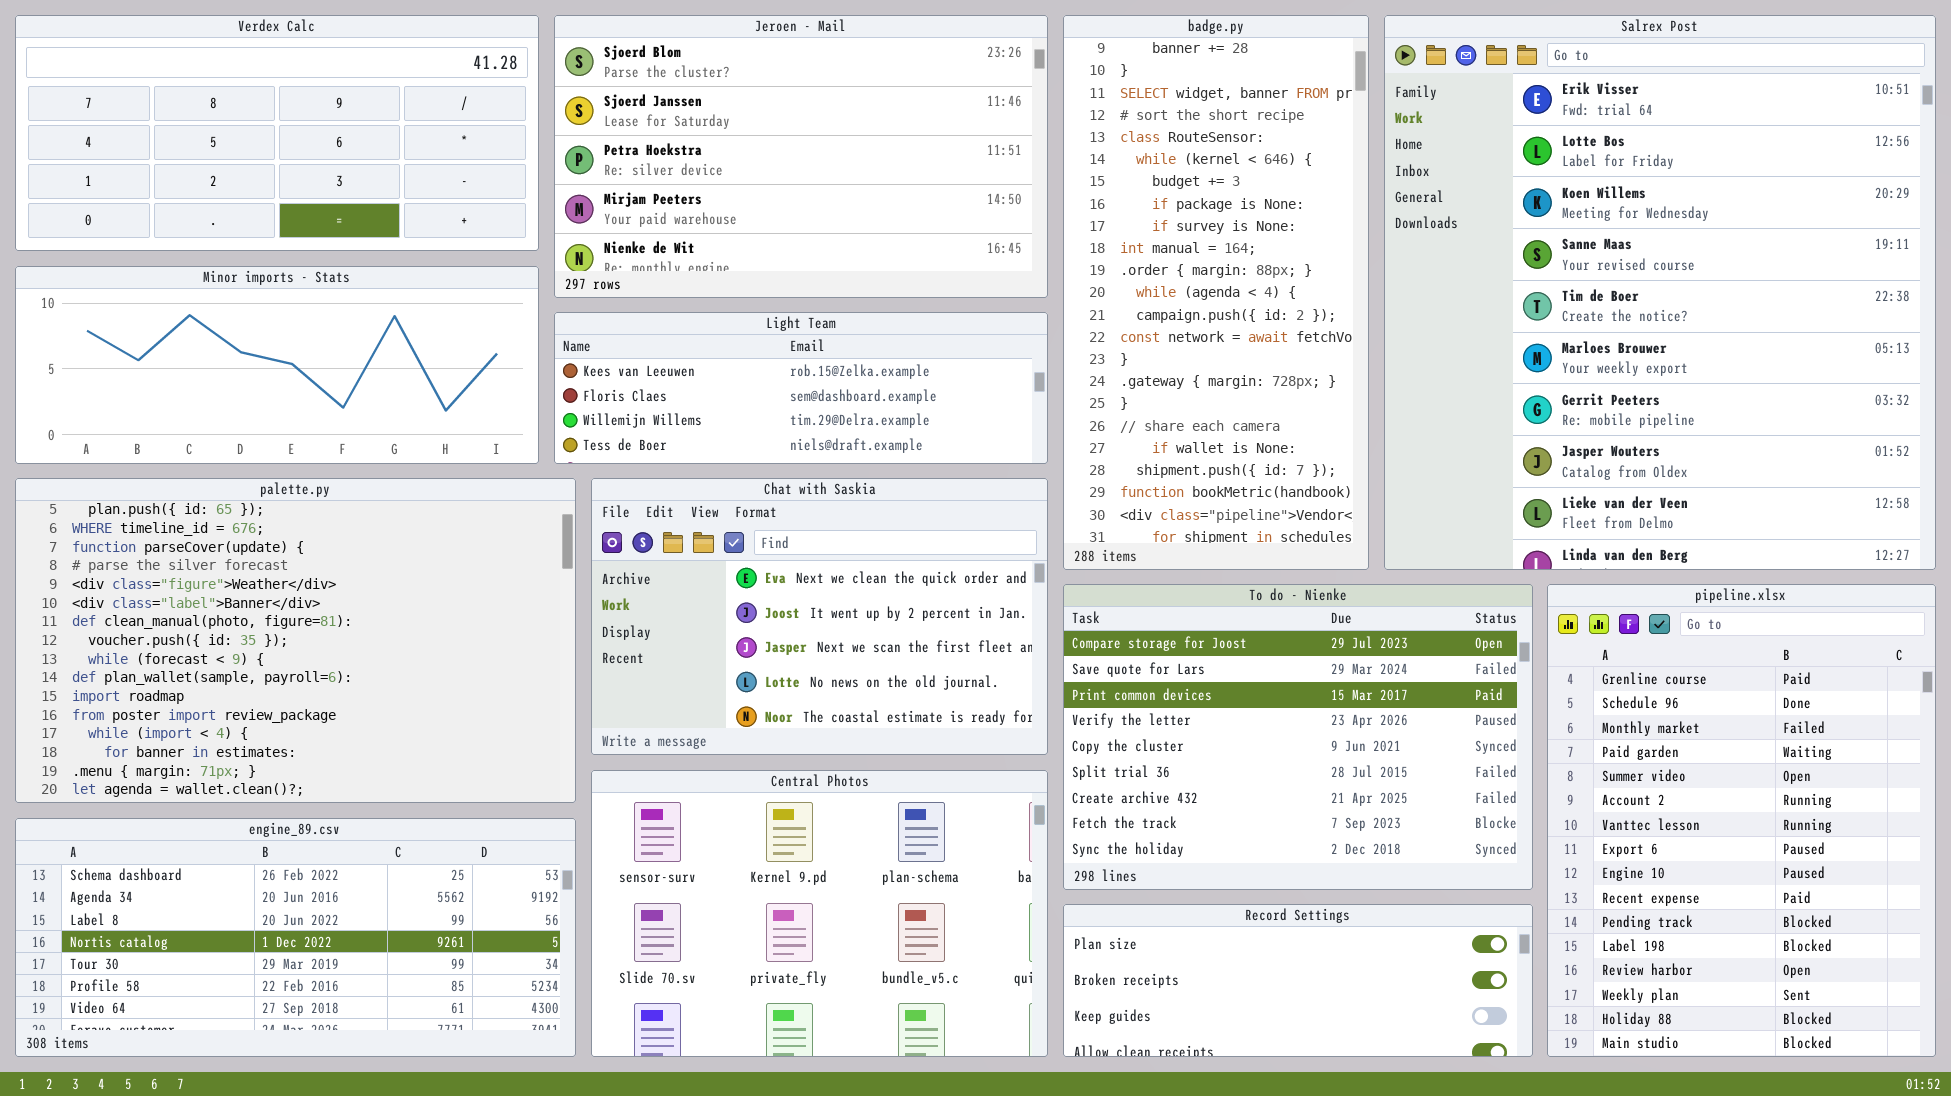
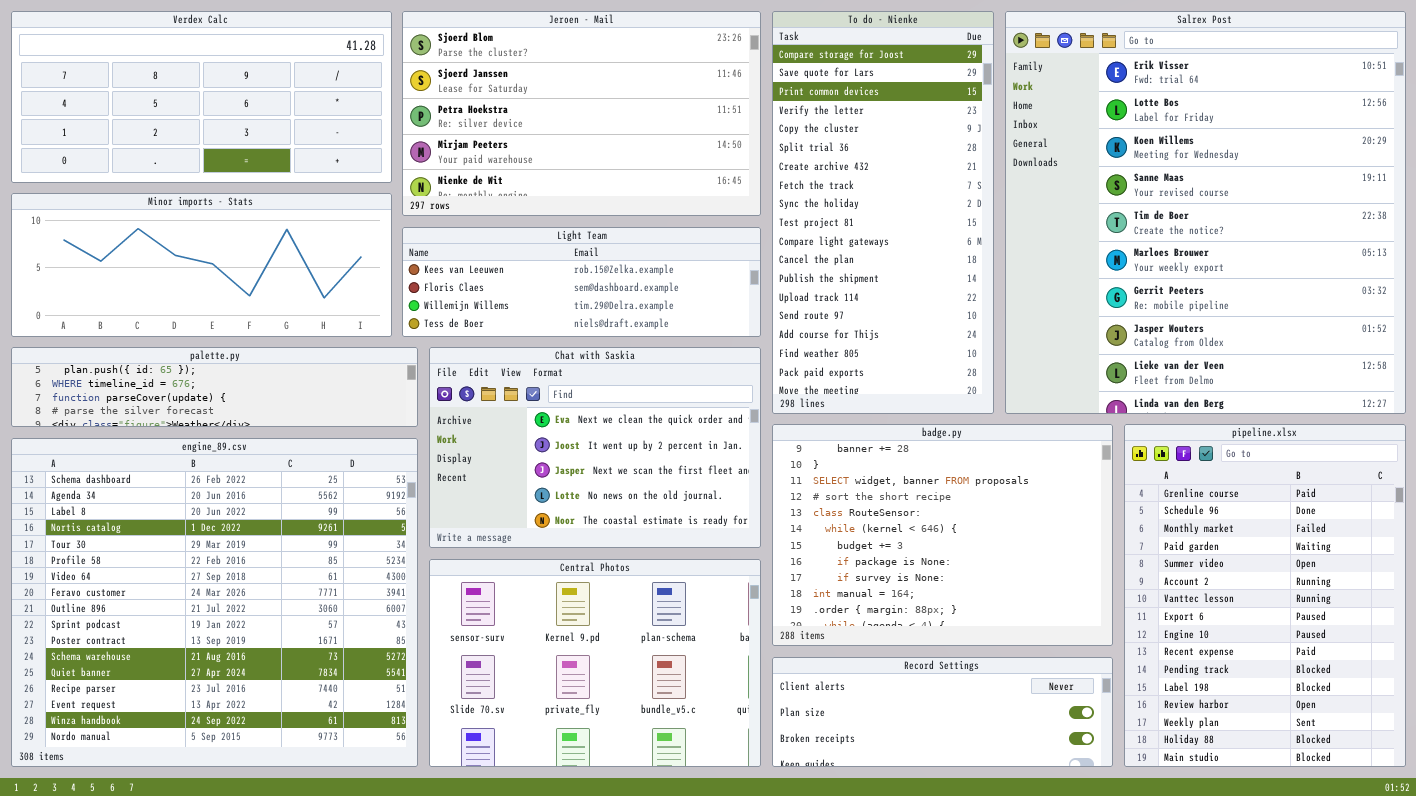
badge.py: [1063,15,1369,570] -> [772,424,1113,646], moved, resized
palette.py: [15,478,576,803] -> [11,347,418,427], resized
To do - Nienke: [1063,584,1533,890] -> [772,11,994,414], moved, resized
engine_89.csv: [15,818,576,1057] -> [11,438,418,767], resized
Record Settings: [1063,904,1533,1057] -> [772,657,1113,767], scrolled up 1 row

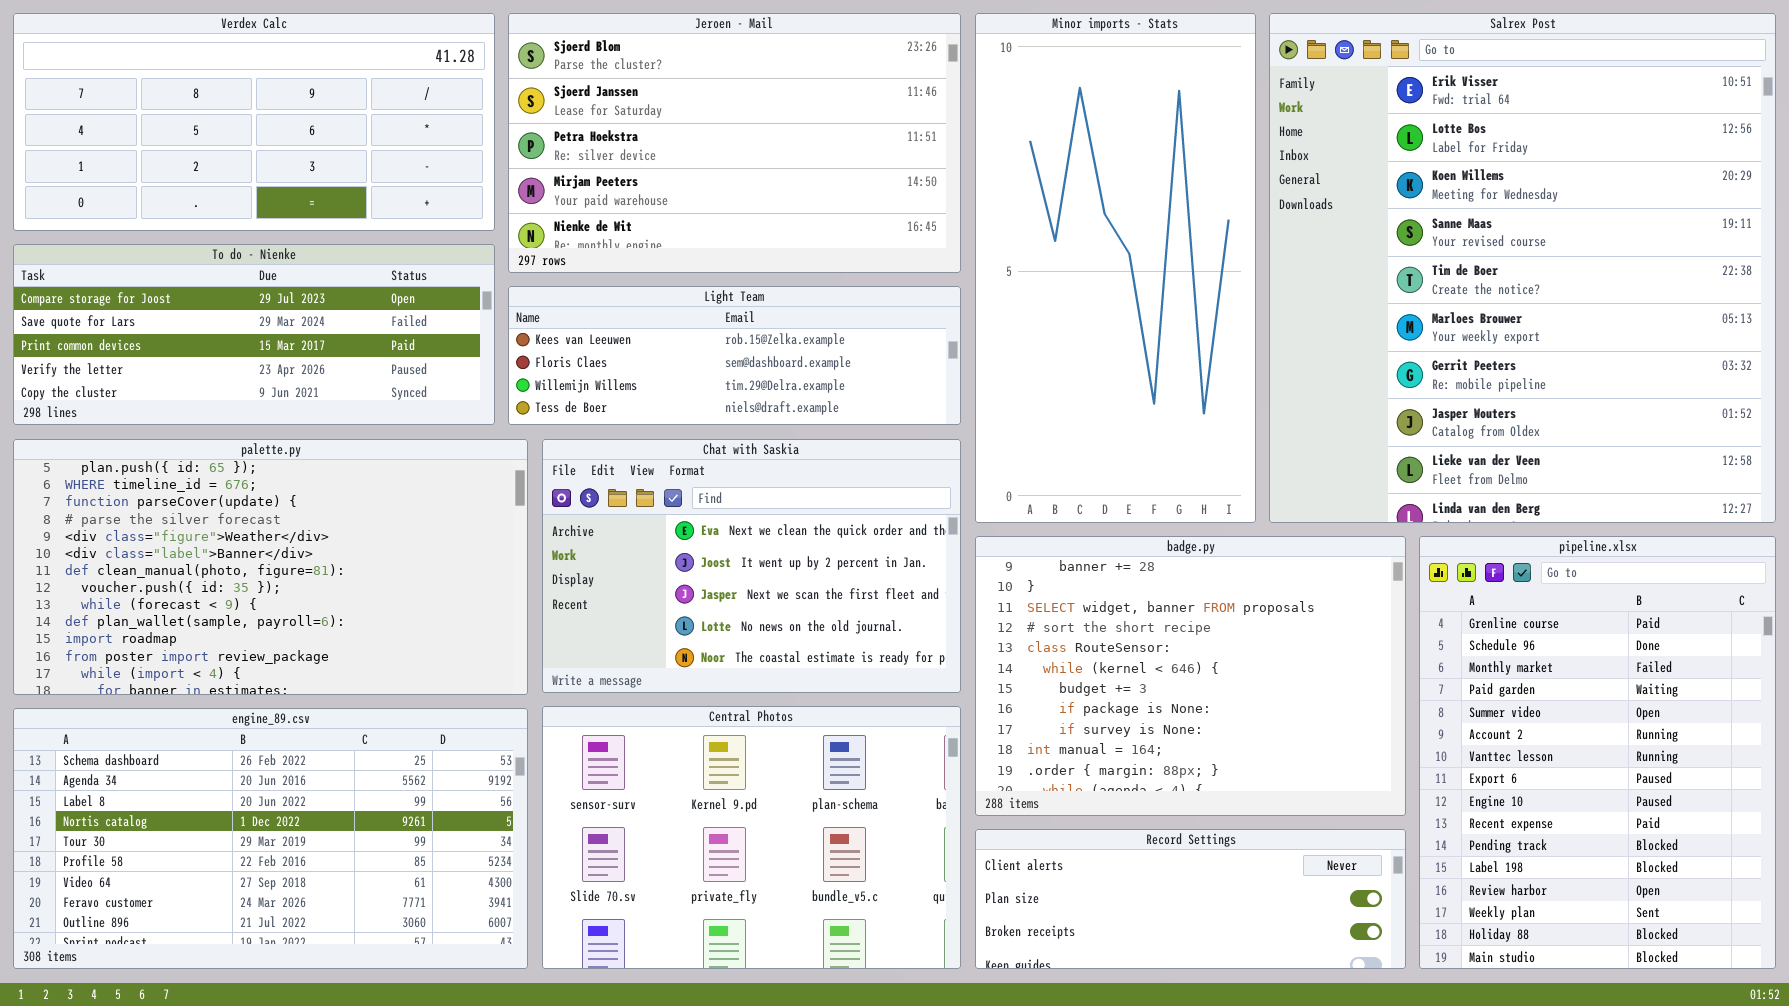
To do - Nienke: [772,11,994,414] -> [13,244,495,425], moved, resized
Minor imports - Stats: [11,193,392,337] -> [975,13,1256,523], moved, resized
palette.py: [11,347,418,427] -> [13,439,528,695], resized
engine_89.csv: [11,438,418,767] -> [13,708,528,969], resized

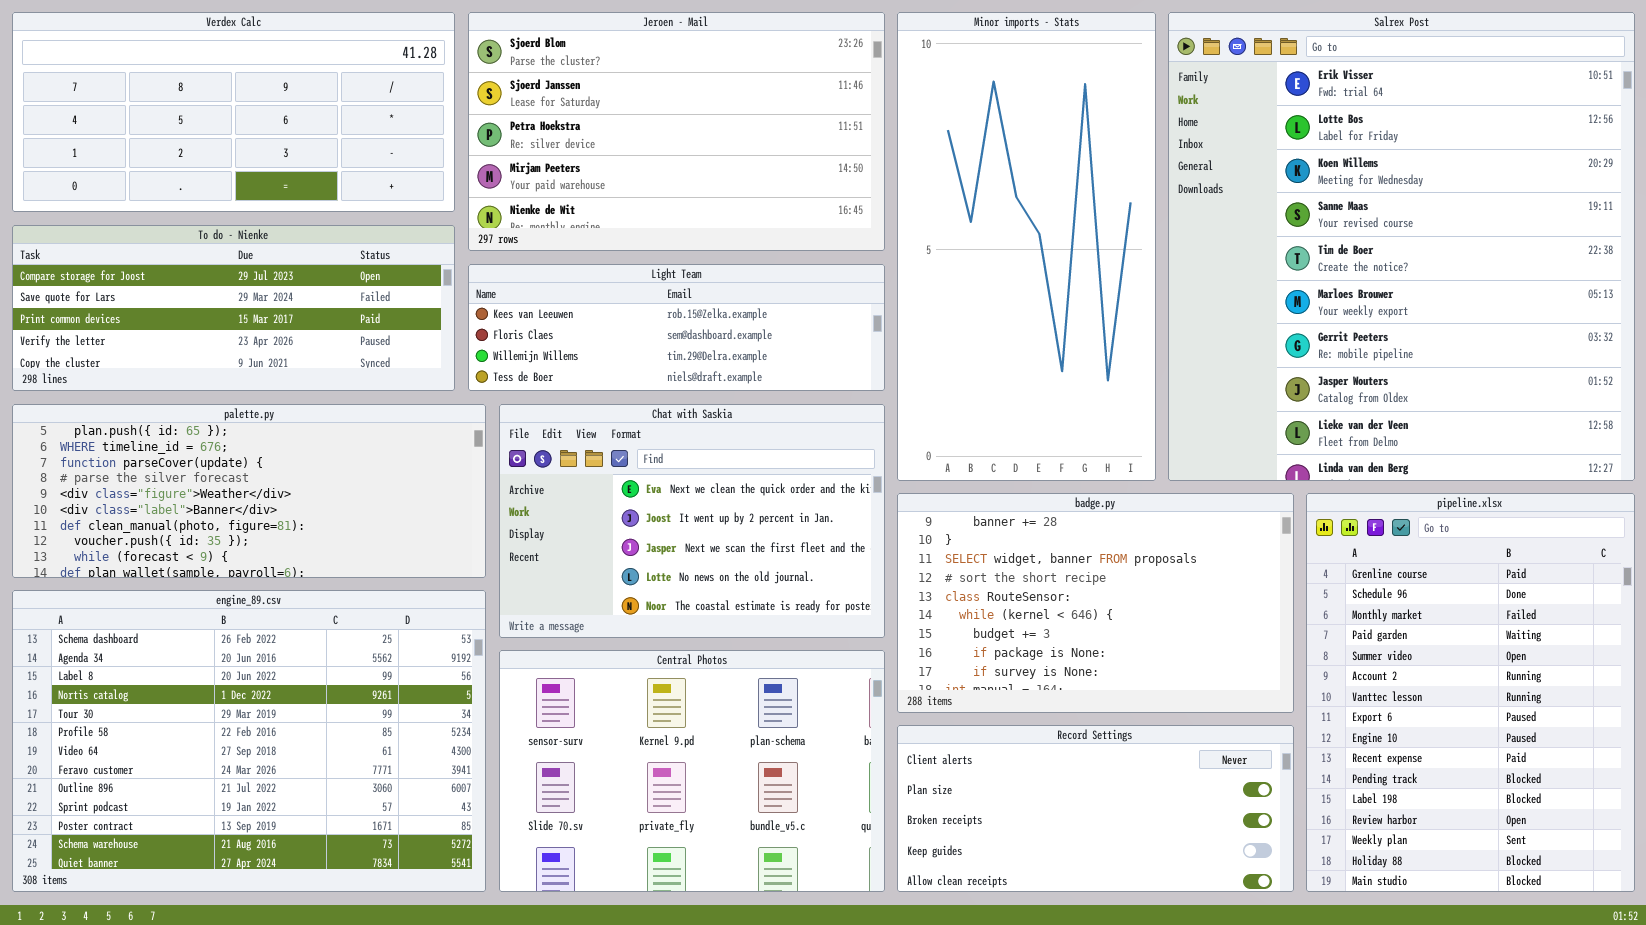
palette.py: [13,439,528,695] -> [12,404,486,578], resized
badge.py: [975,536,1406,816] -> [897,493,1294,713], resized
engine_89.csv: [13,708,528,969] -> [12,590,486,892], resized
Record Settings: [975,829,1406,969] -> [897,725,1294,892], resized

